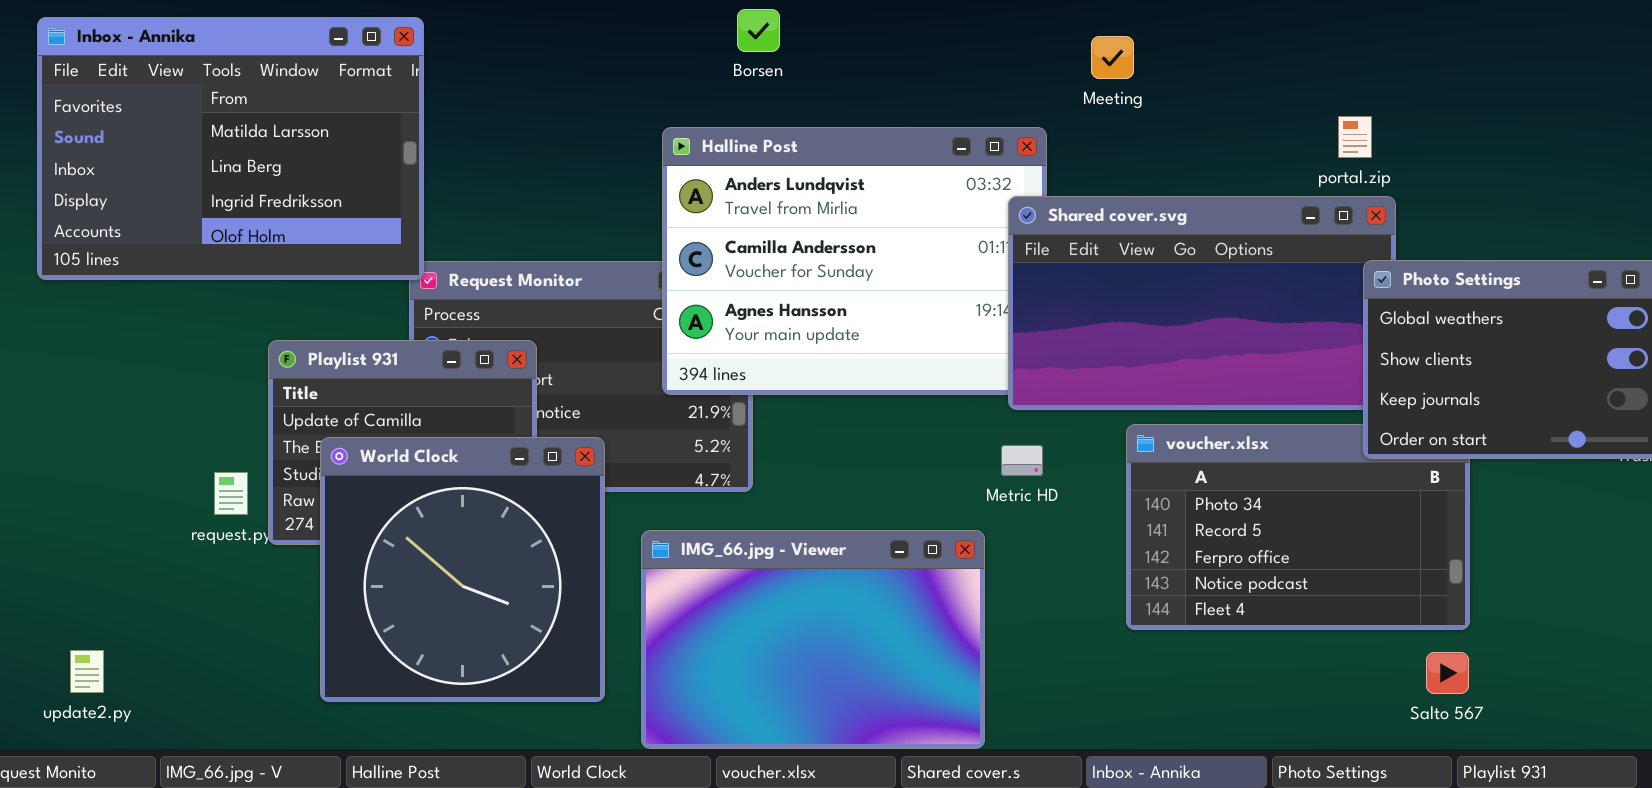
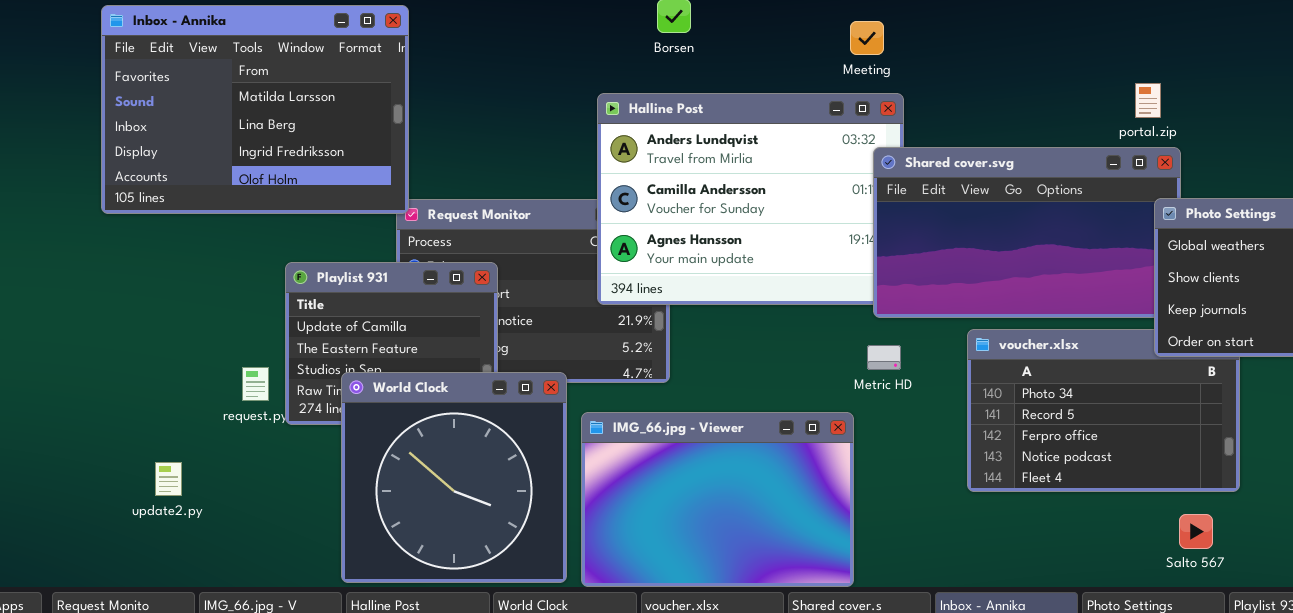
Meeting: [1091,36,1134,79] -> [850,21,884,55], moved
World Clock: [320,437,605,702] -> [341,372,567,583], moved
update2.py: [70,650,104,693] -> [155,462,182,496], moved
Salto 567: [1426,652,1469,694] -> [1179,514,1213,549], moved

